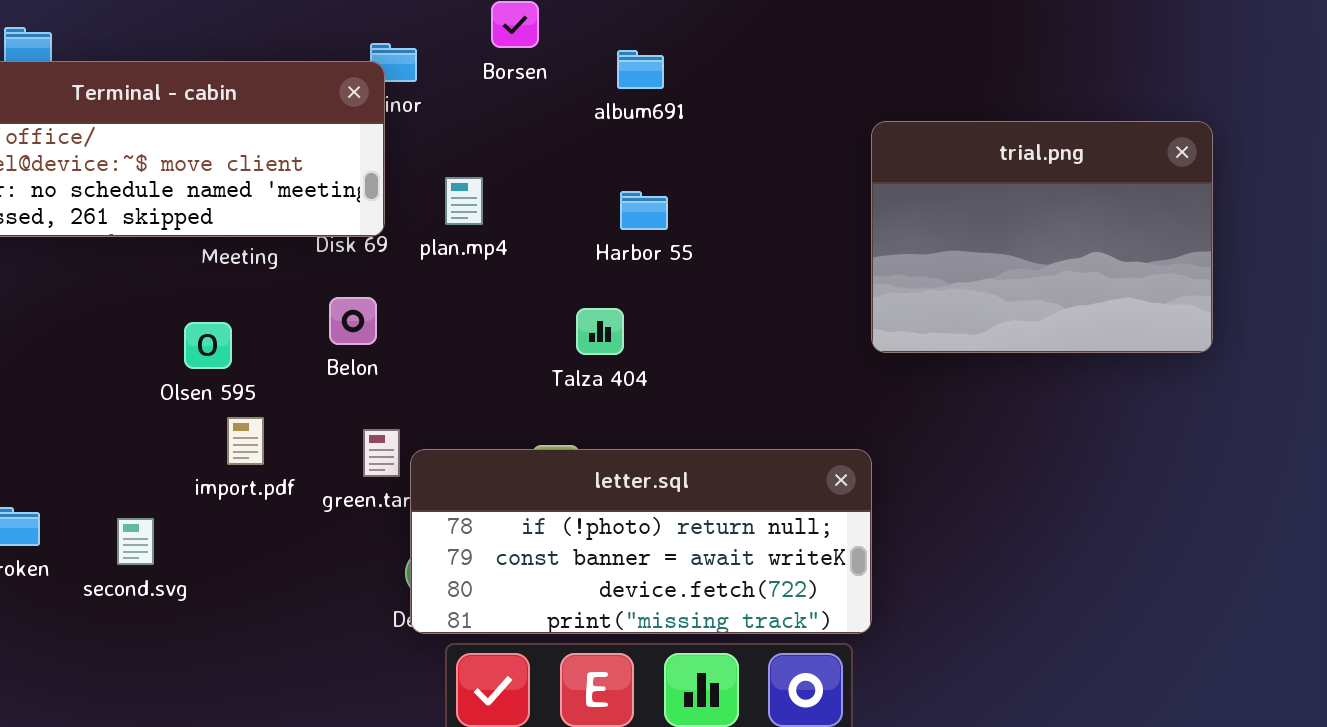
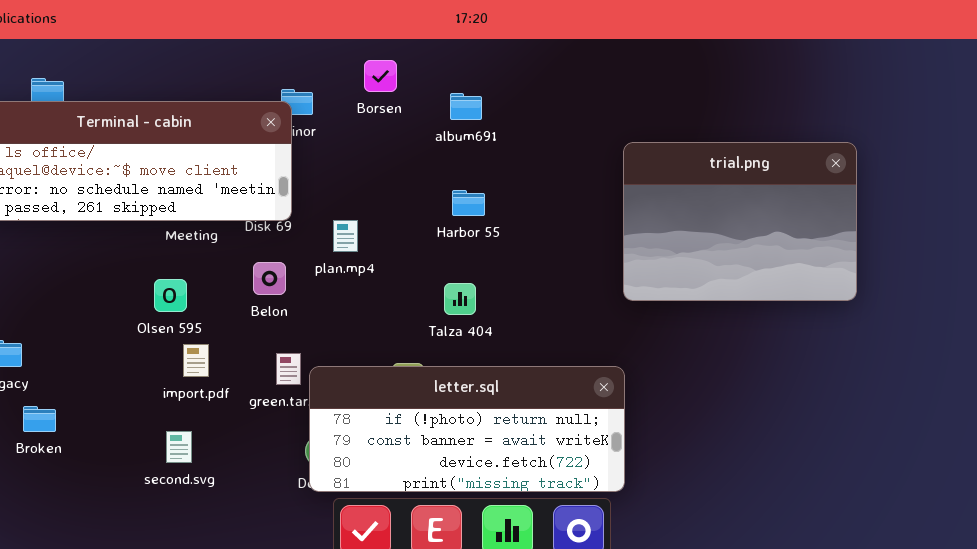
plan.mp4: [445,177,483,225] -> [333,220,358,252], moved
Talza 404: [576,308,624,355] -> [444,283,476,315], moved
second.svg: [117,518,154,565] -> [166,431,192,463], moved

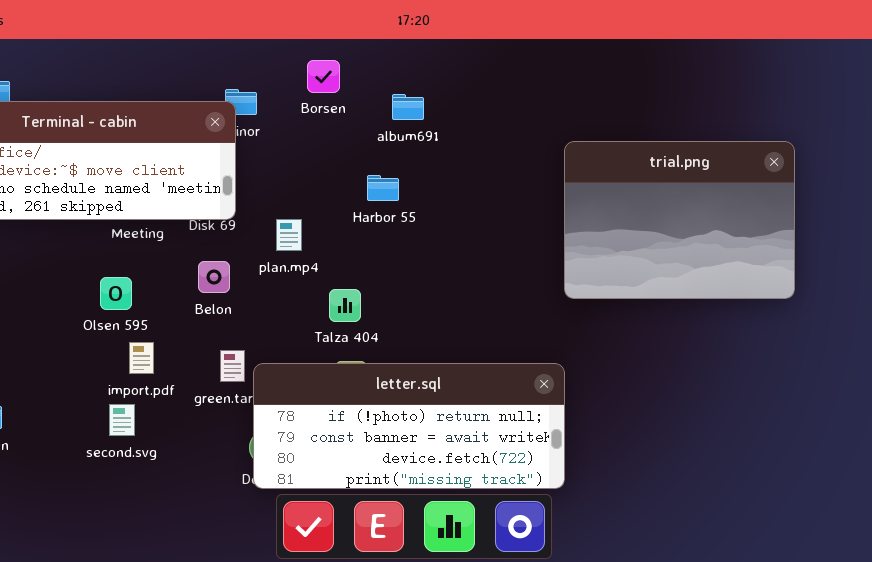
Harbor 55: [452,190,485,216] -> [367,175,399,201], moved
Talza 404: [444,283,476,315] -> [329,289,361,322], moved
second.svg: [166,431,192,463] -> [109,404,135,436], moved

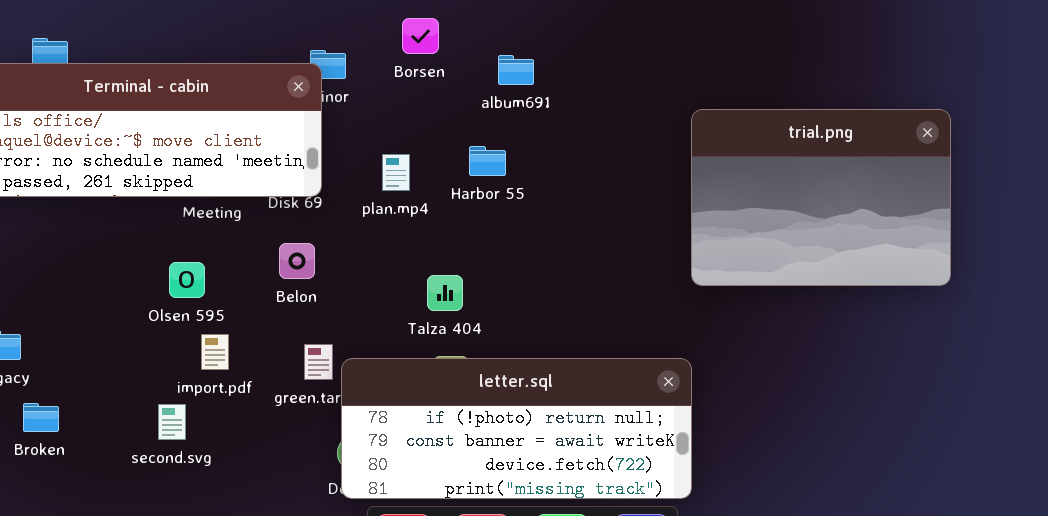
plan.mp4: [276,219,302,251] -> [382,154,410,191], moved
second.svg: [109,404,135,436] -> [158,404,186,440], moved

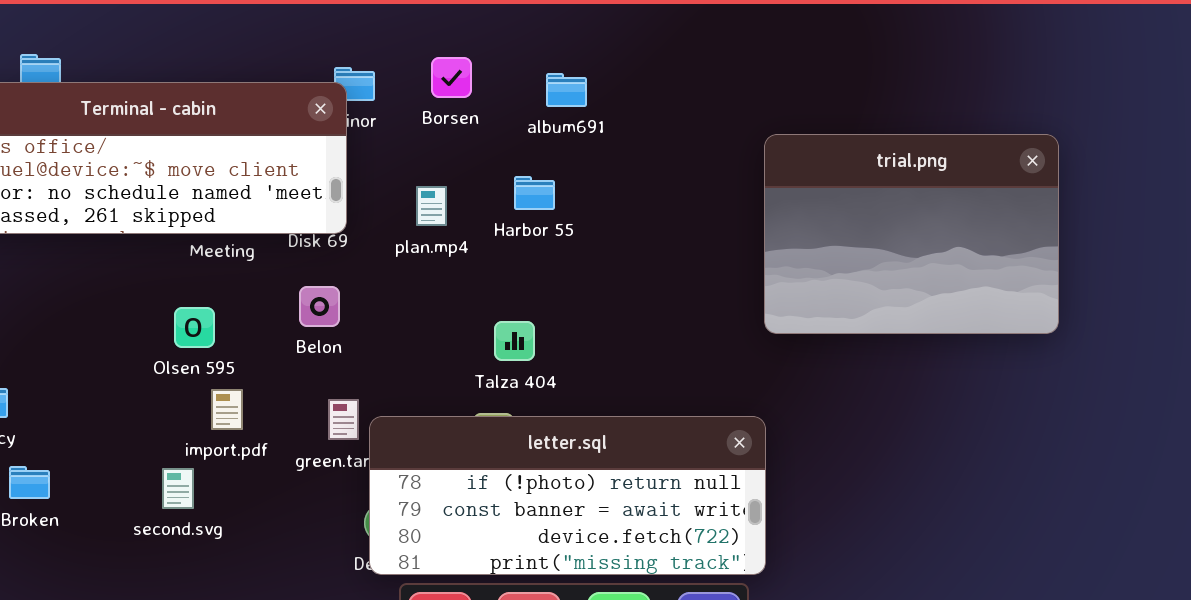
Borsen: [402,18,439,54] -> [431,57,472,98], moved
Talza 404: [427,275,463,311] -> [494,321,535,361], moved

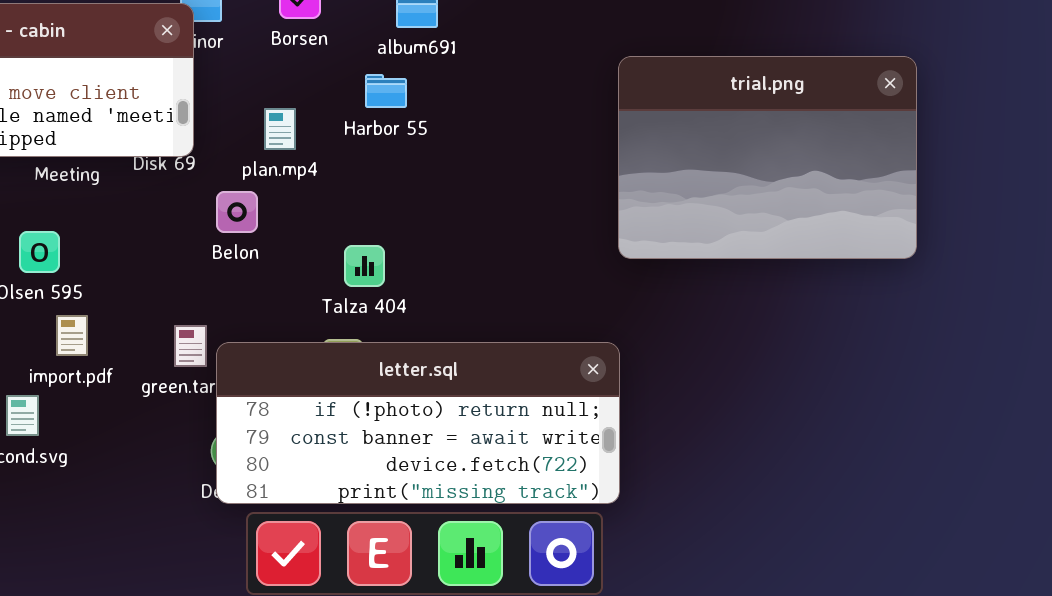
Harbor 55: [514,176,555,210] -> [365,74,407,108], moved
Belon: [299,286,340,327] -> [216,191,258,233], moved

